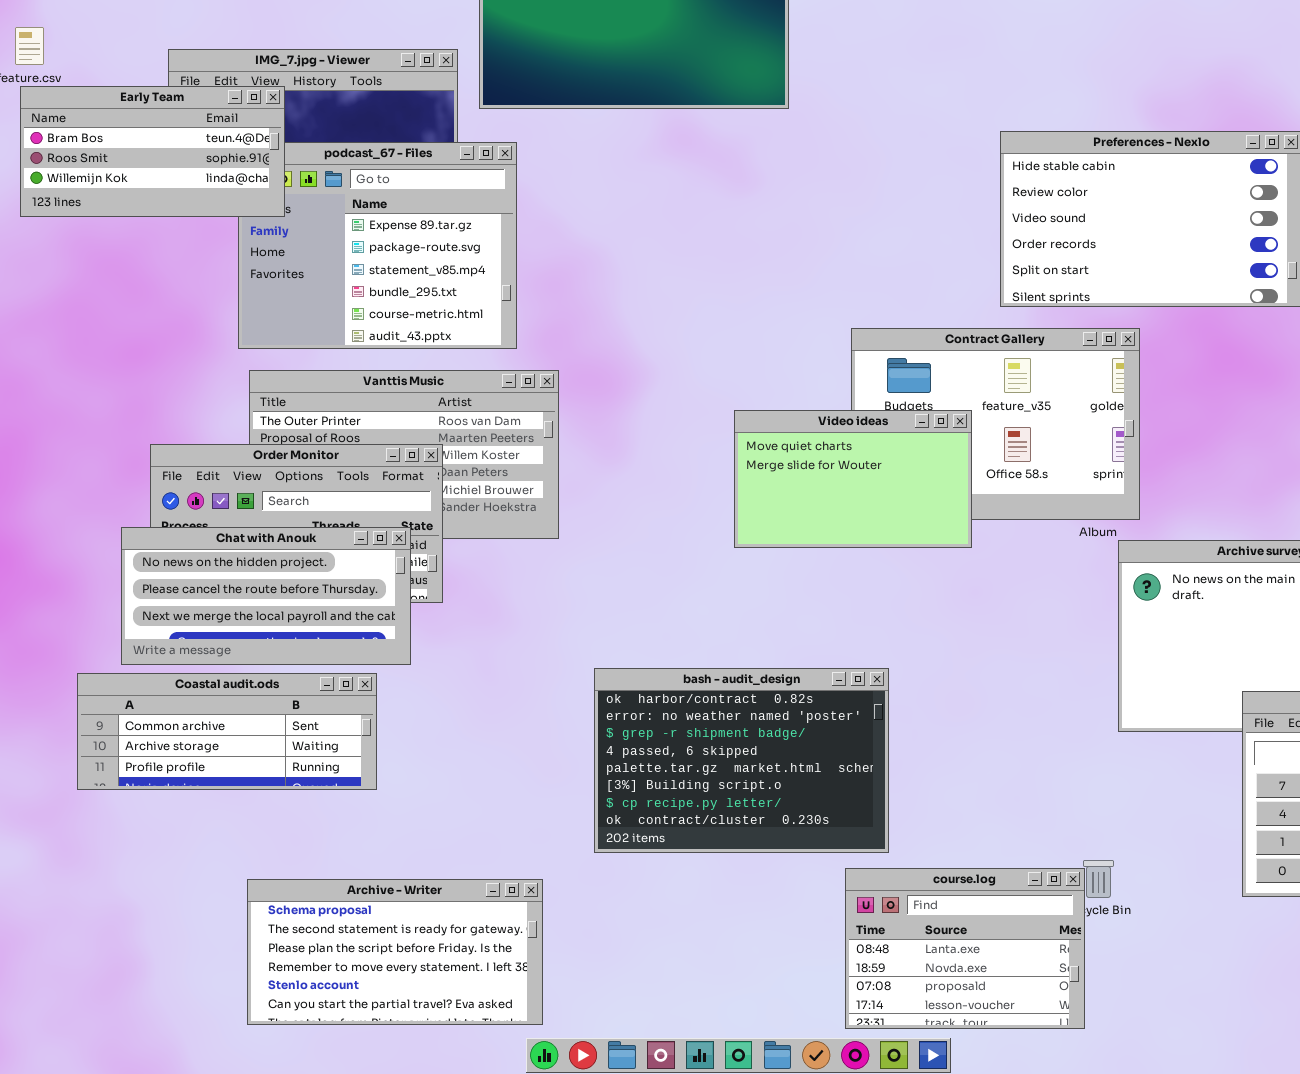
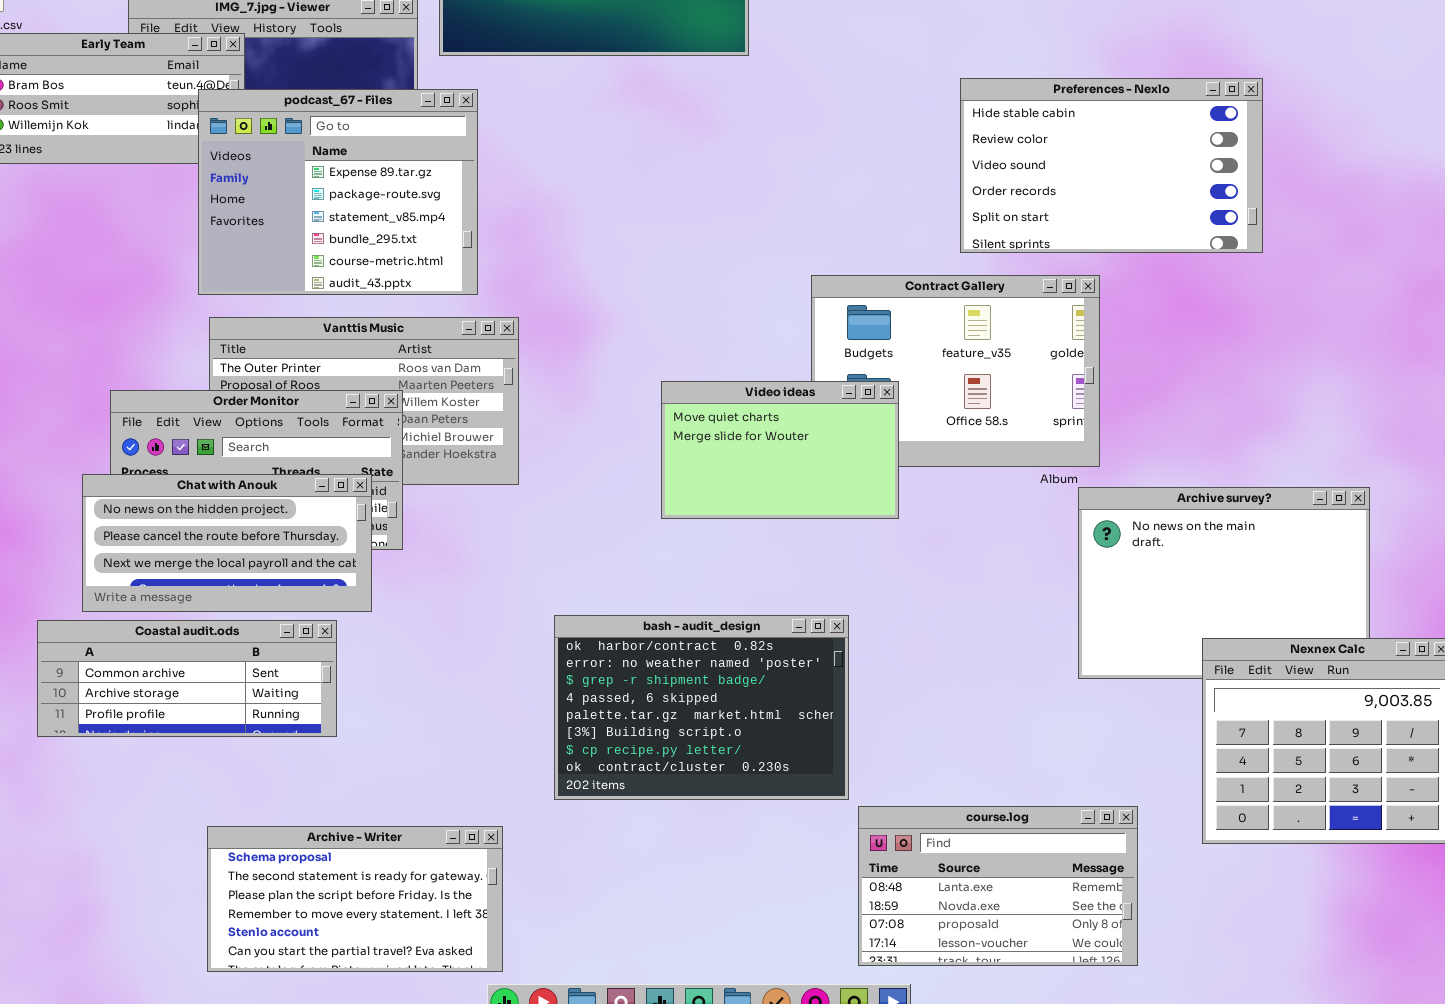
podcast_67 - Files: [238,142,517,349] -> [198,89,478,295], raised
Video ideas: [734,410,972,548] -> [661,381,899,519], moved
course.log: [845,868,1085,1029] -> [858,806,1138,966], moved, resized

